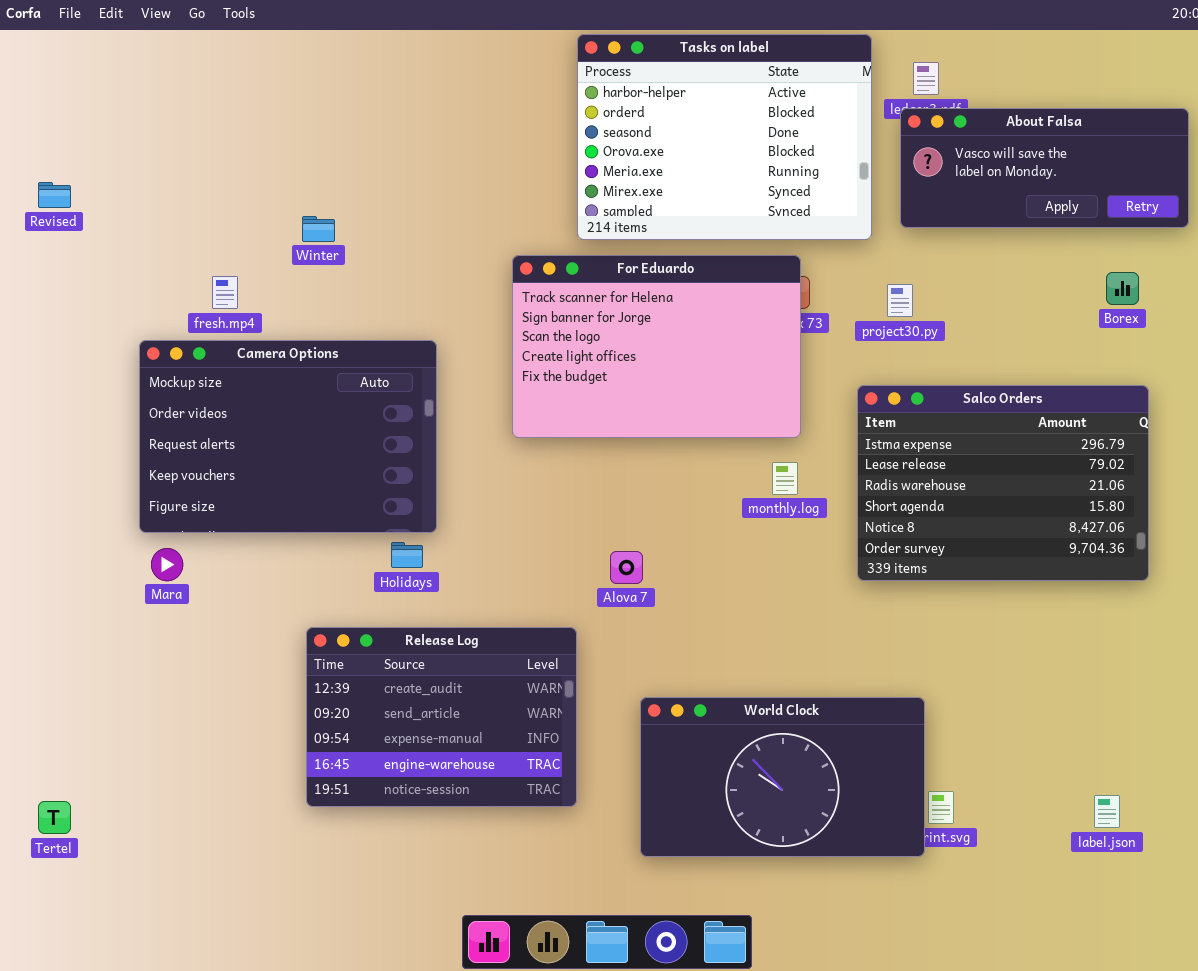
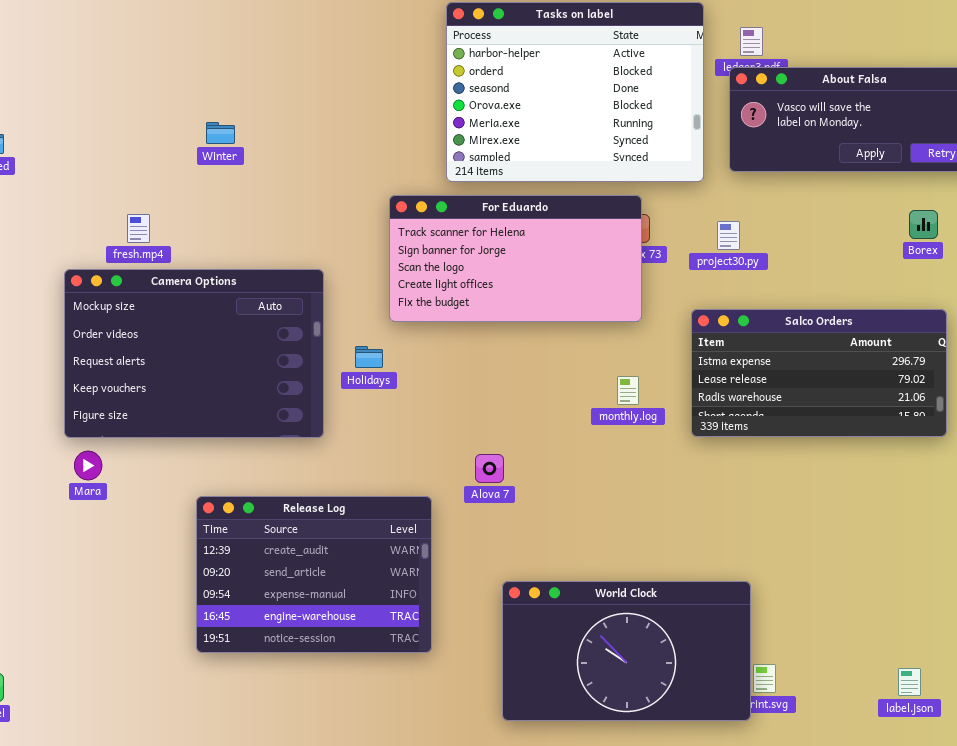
Winter: [302,216,335,242] -> [206,122,235,144], moved
For Eduardo: [512,255,801,438] -> [389,195,642,322], resized
Salco Orders: [857,385,1149,581] -> [691,309,947,437], resized
Holidays: [391,542,423,568] -> [355,346,383,368], moved
Release Log: [306,627,577,807] -> [196,496,432,653], moved

